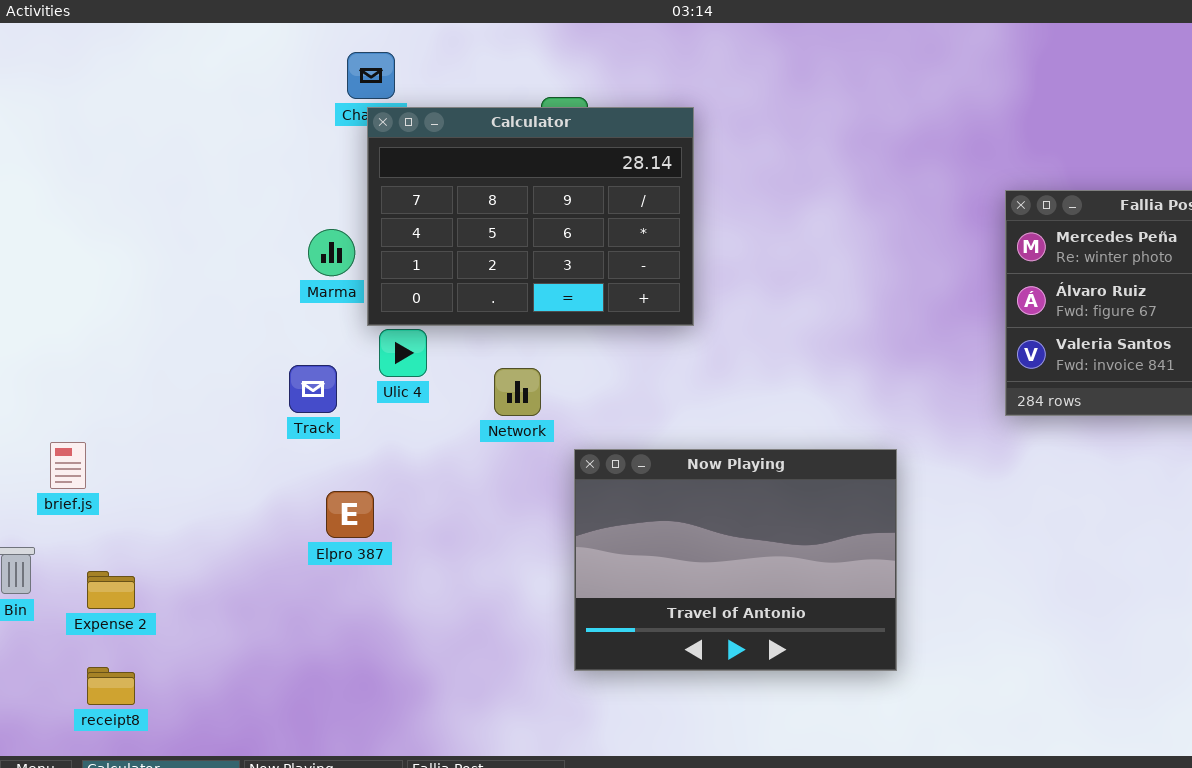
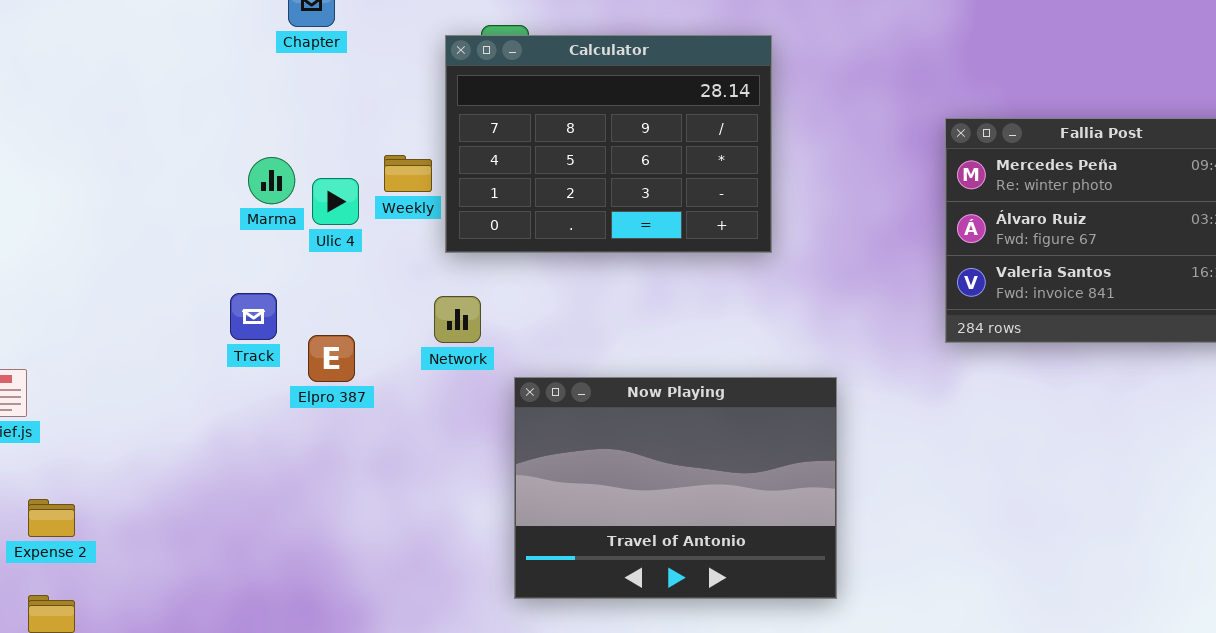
Calculator: [367,107,694,326] -> [445,35,772,253], moved
Ulic 4: [379,329,427,377] -> [312,178,359,225], moved
Elpro 387: [326,491,374,538] -> [308,335,355,382], moved

